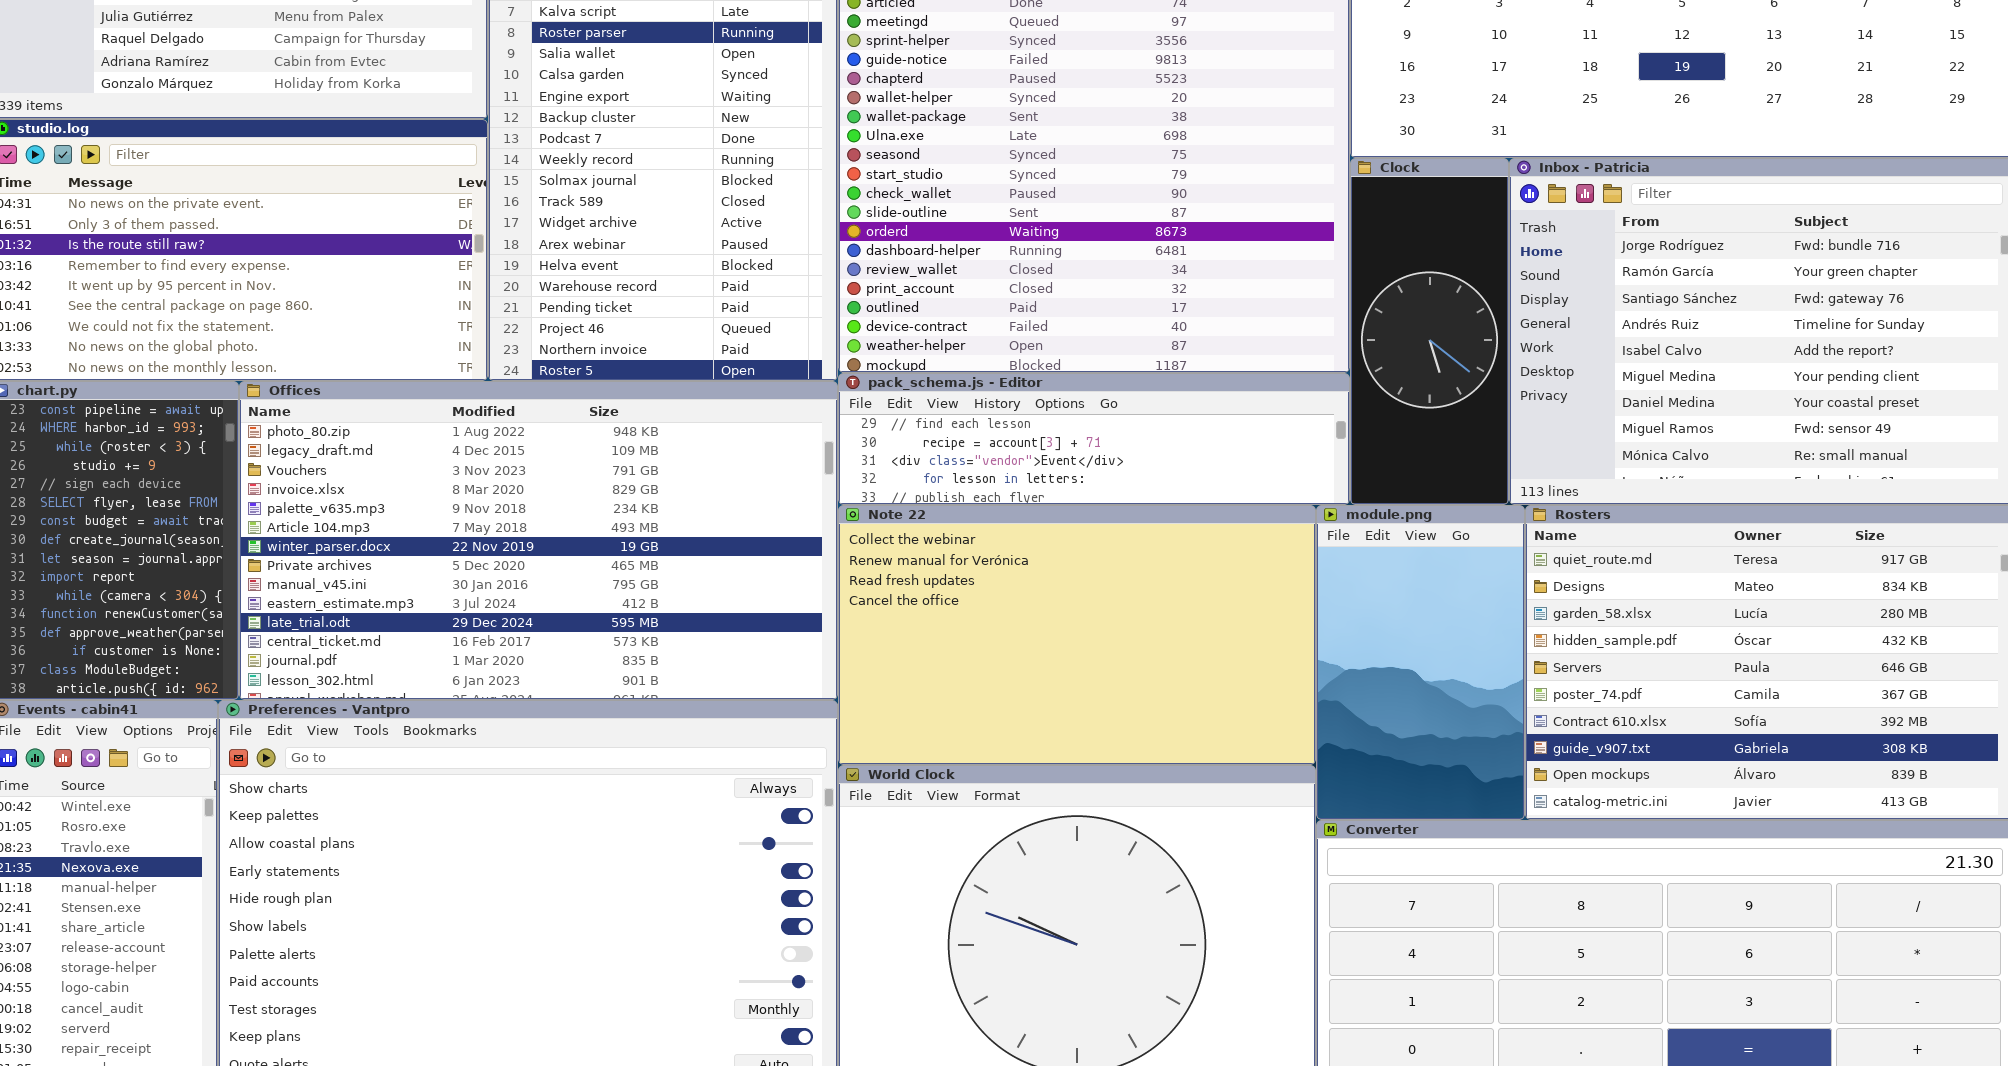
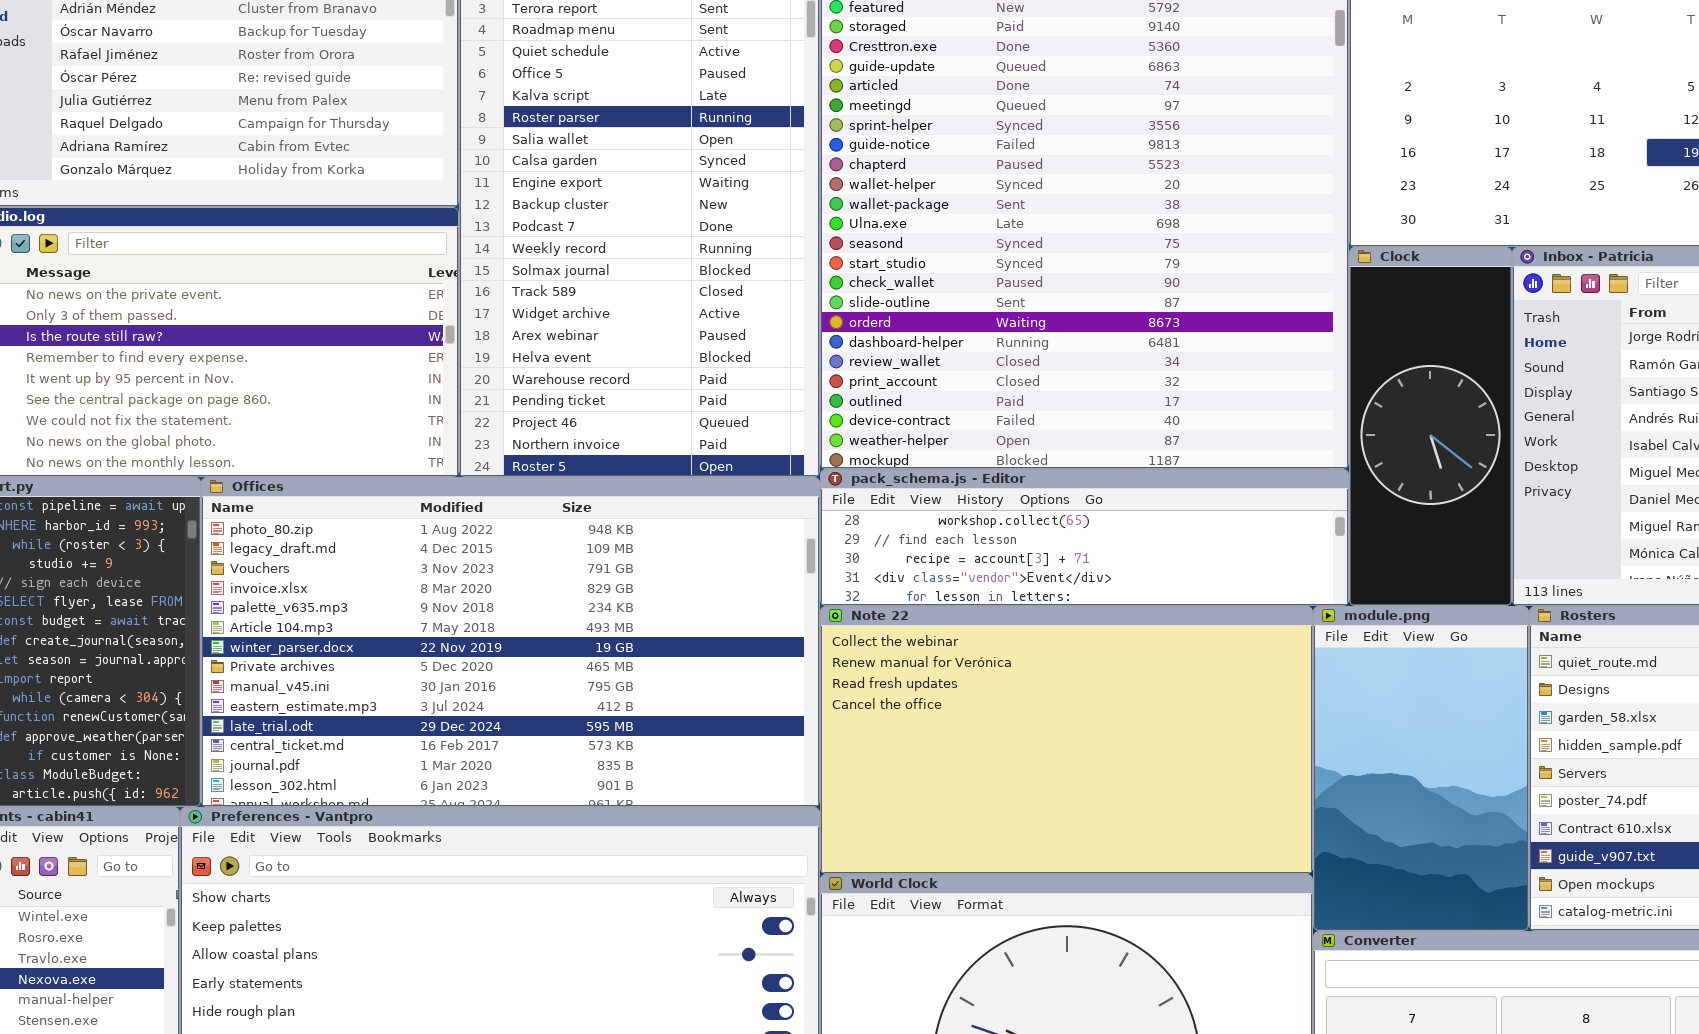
pack_schema.js - Editor: [838,373,1350,505] -> [820,469,1349,606], scrolled up 1 row

